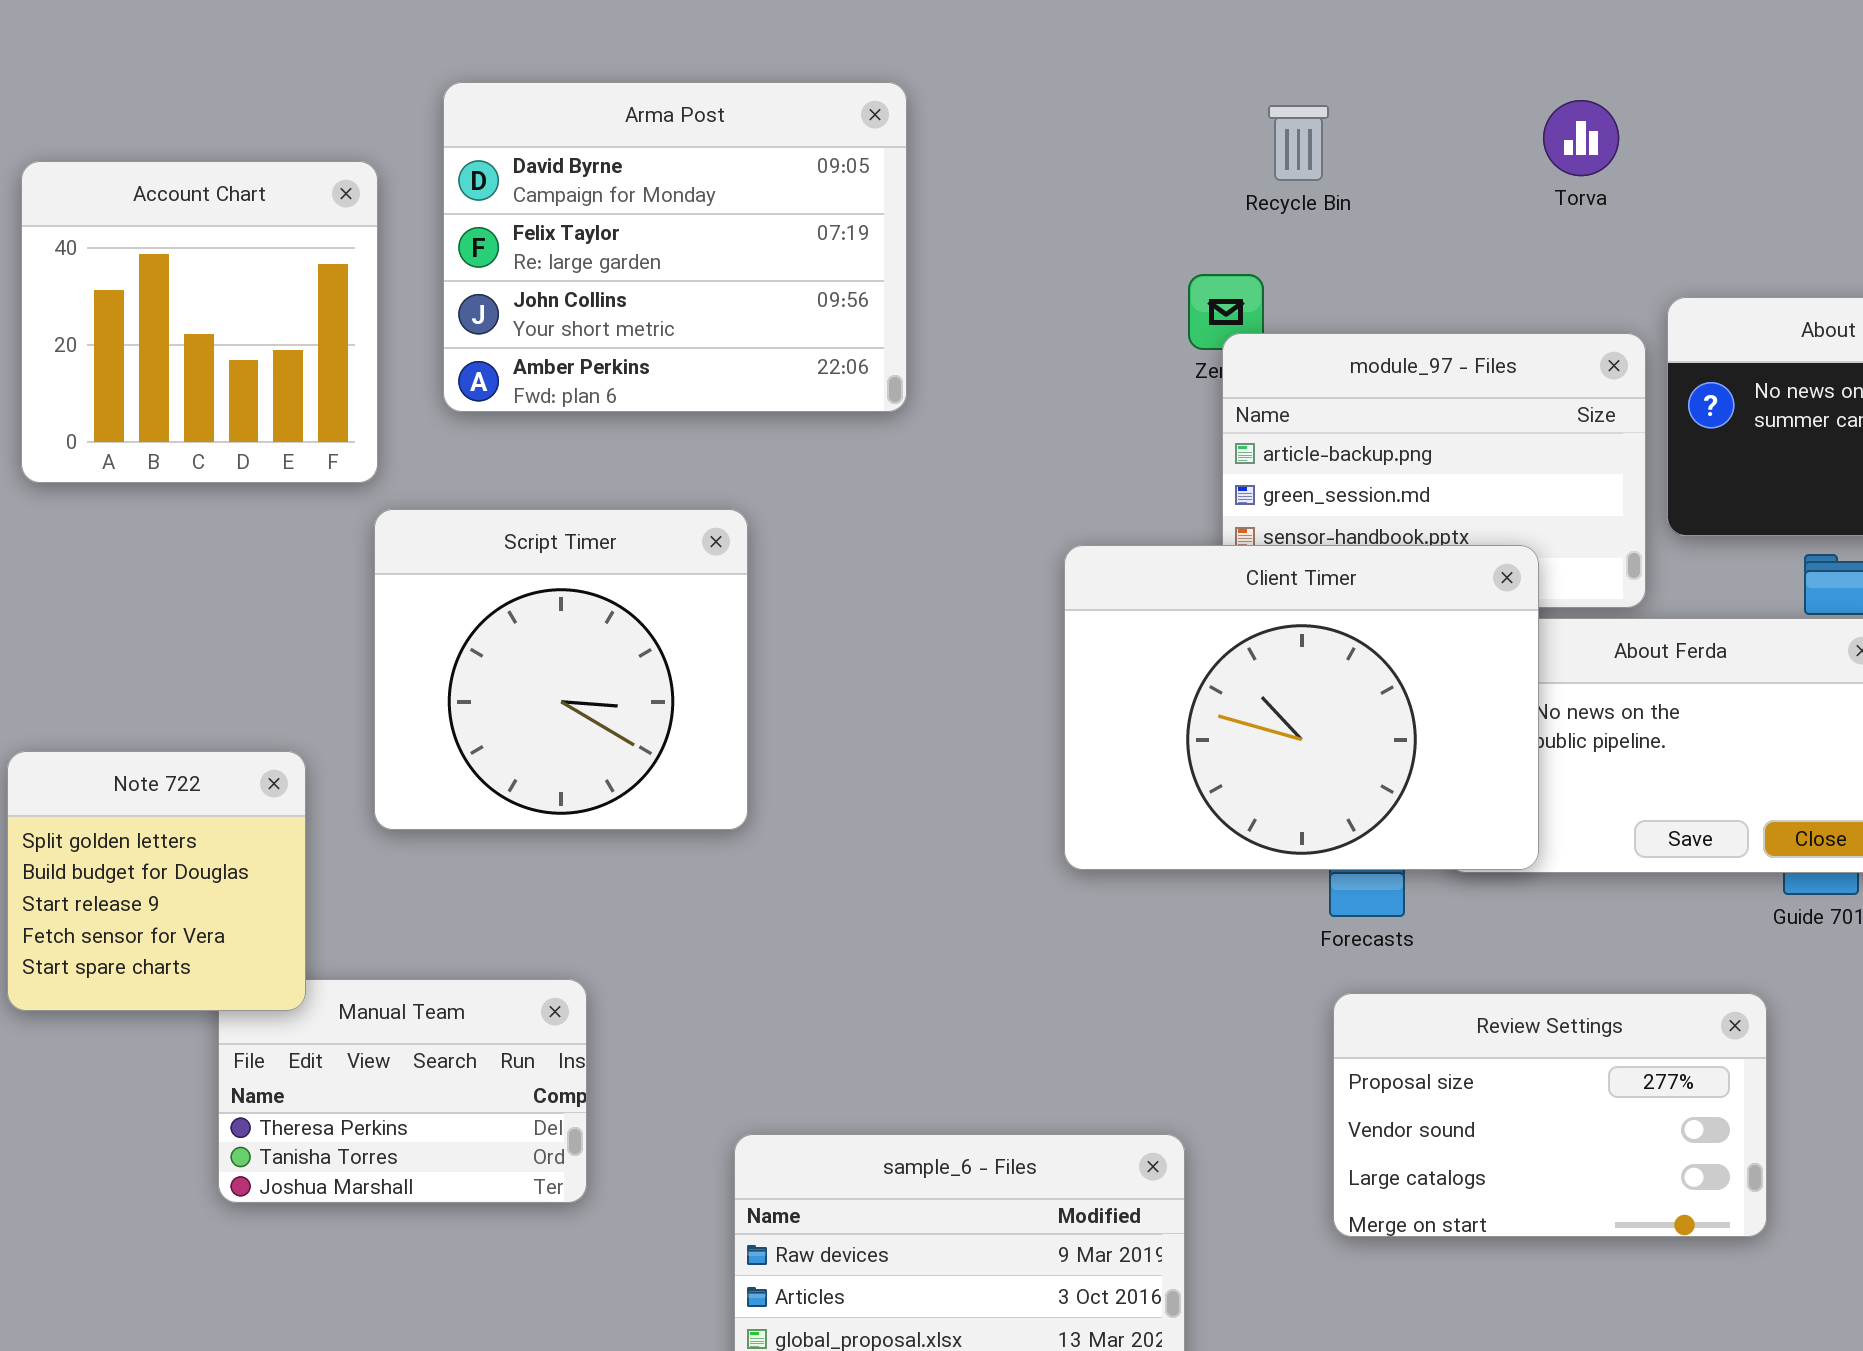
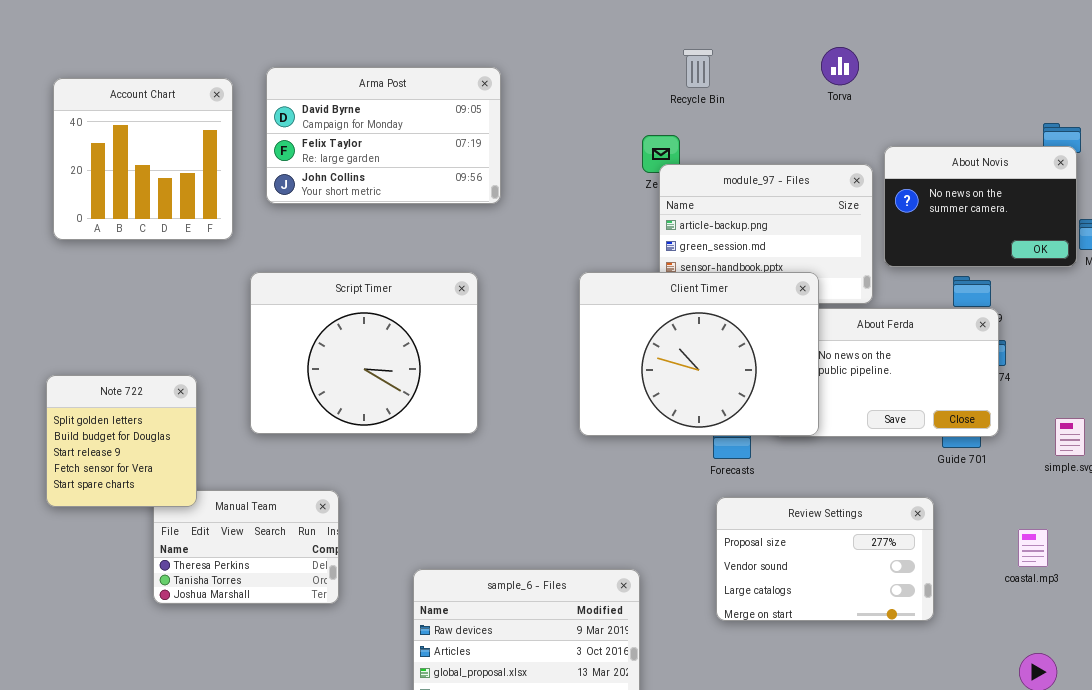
Arma Post: [443,82,907,412] -> [266,67,501,204], resized
Script Timer: [374,509,748,830] -> [250,272,478,434], moved, resized

